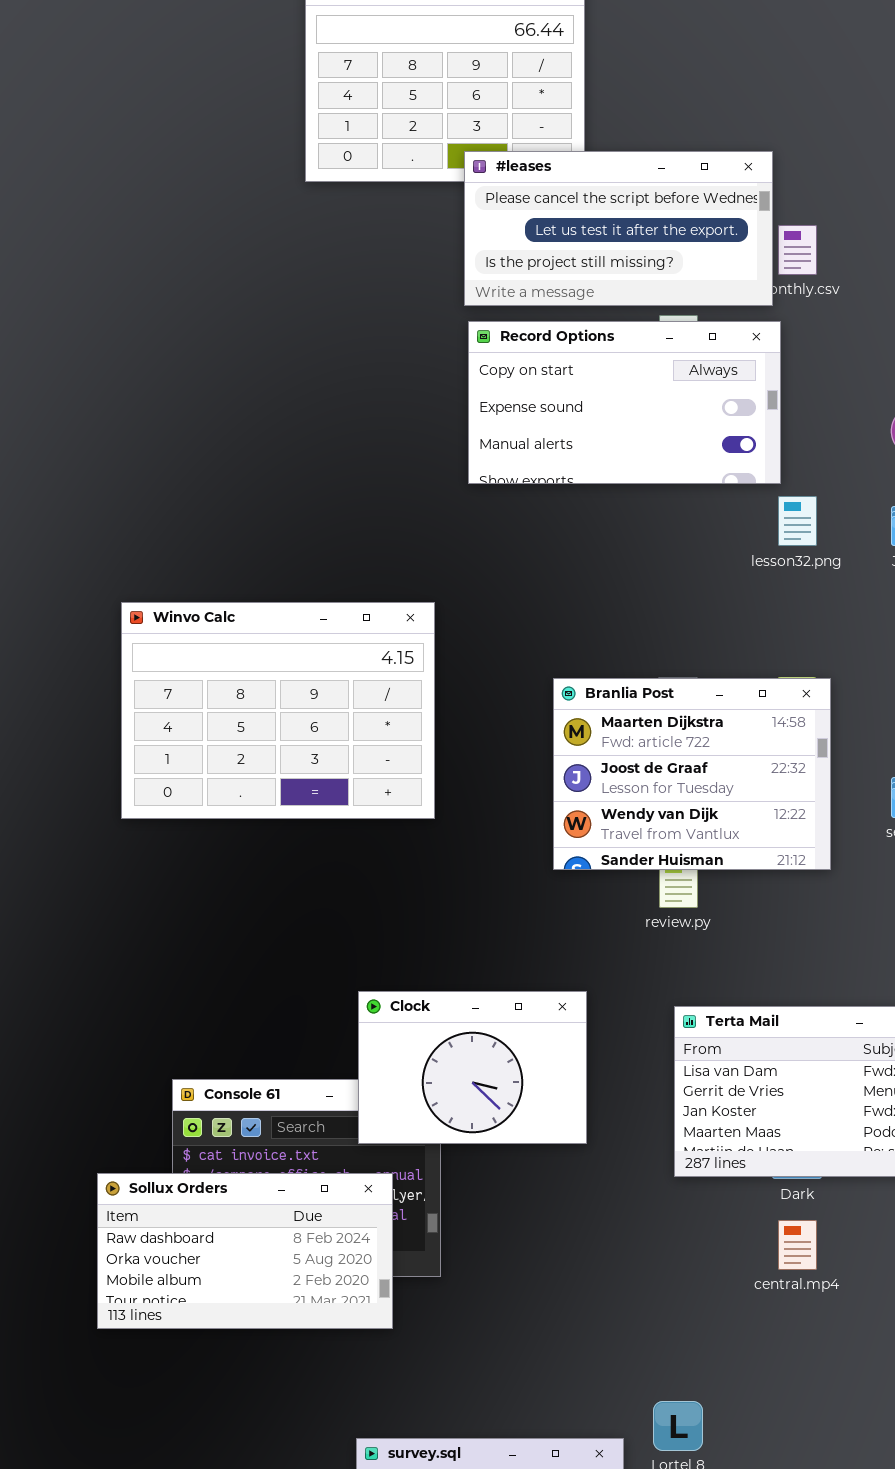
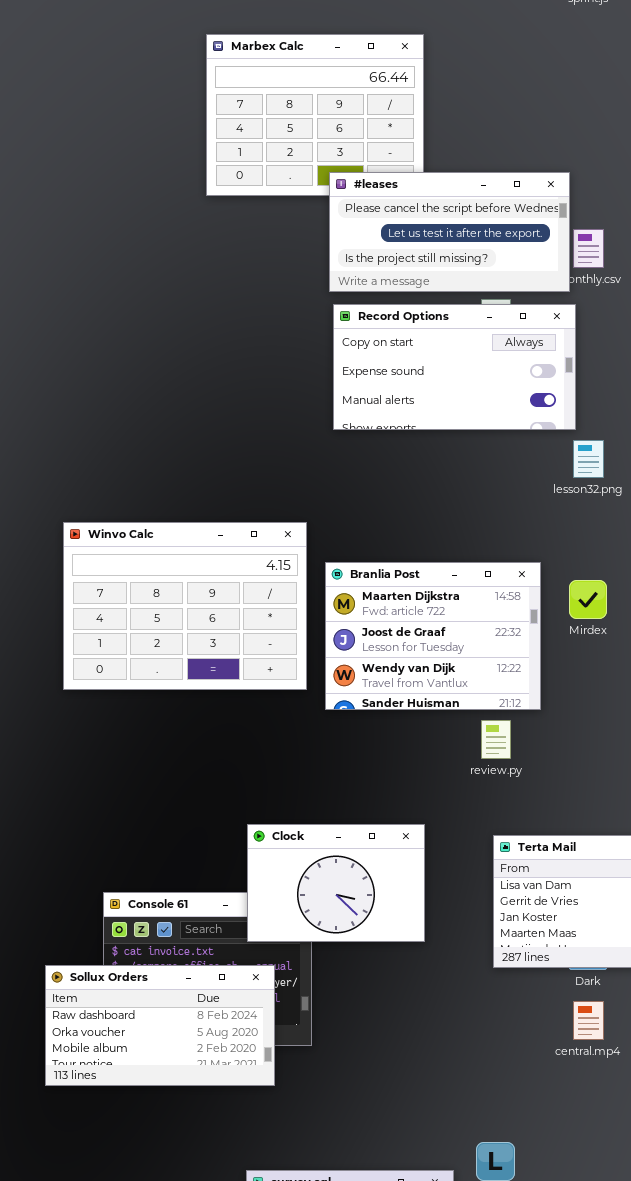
Branlia Post: [553,678,831,870] -> [325,562,541,710], moved

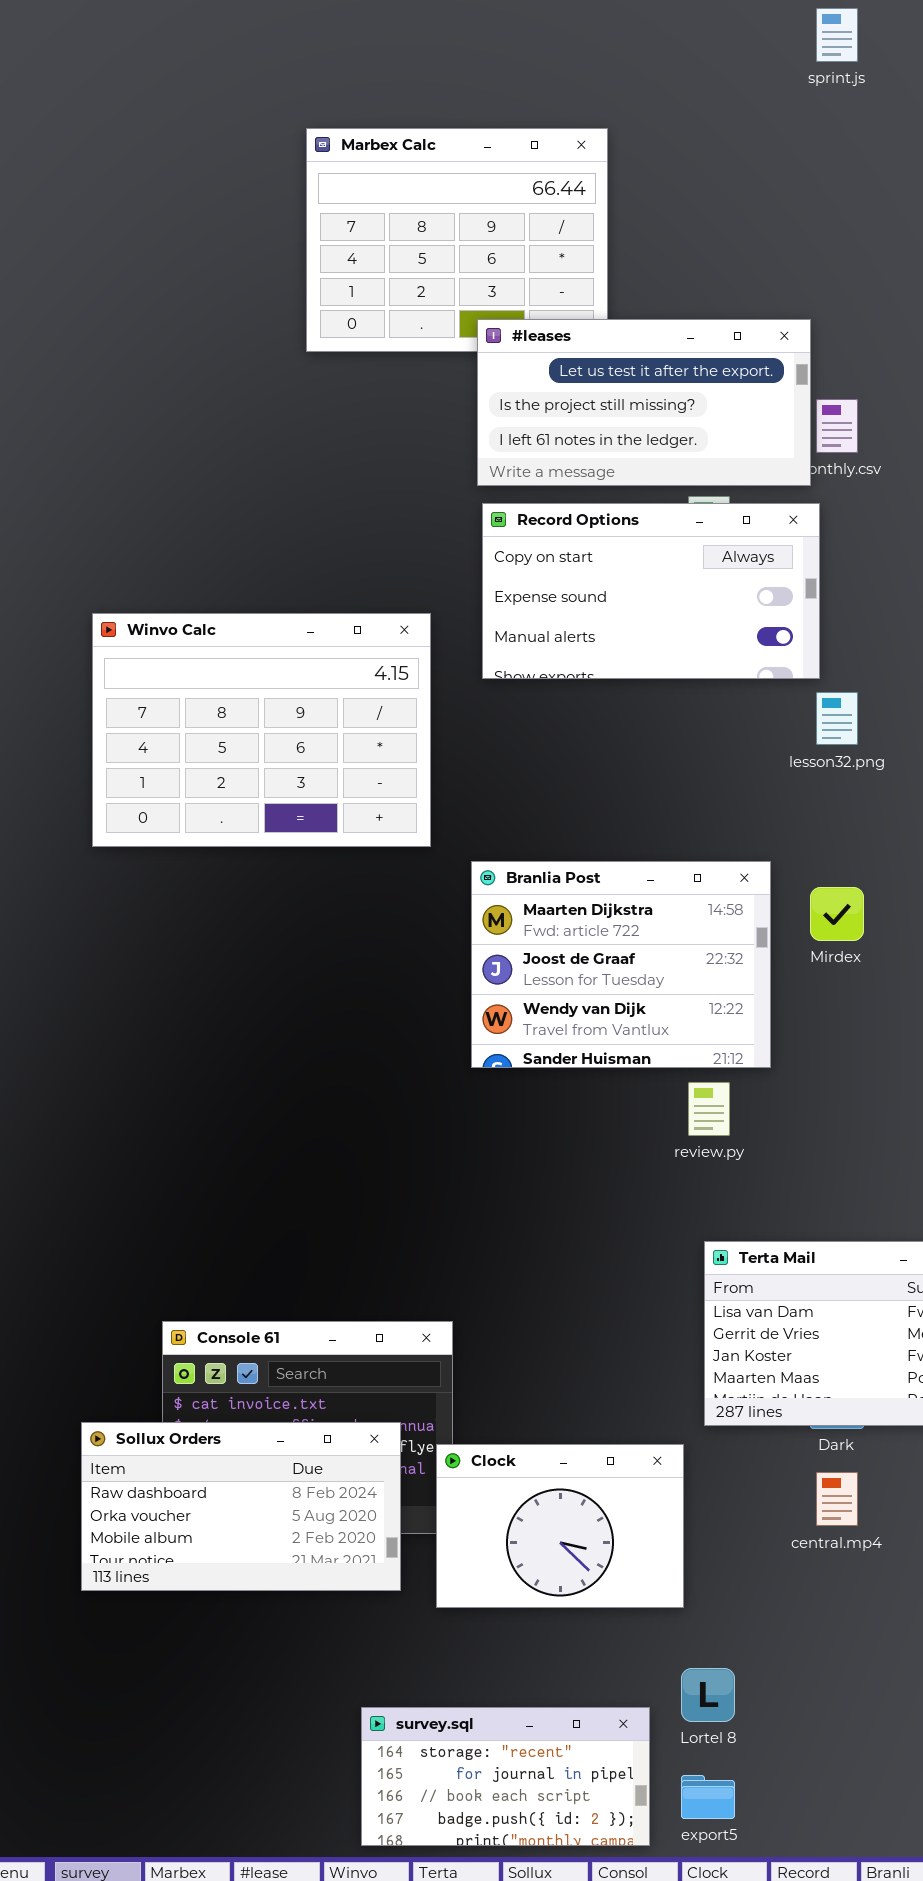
#leases: [329,172,570,292] -> [477,319,811,486], scrolled down 1 row
Winvo Calc: [63,522,307,690] -> [92,613,431,847], moved
Clock: [247,824,425,942] -> [436,1444,684,1608], moved

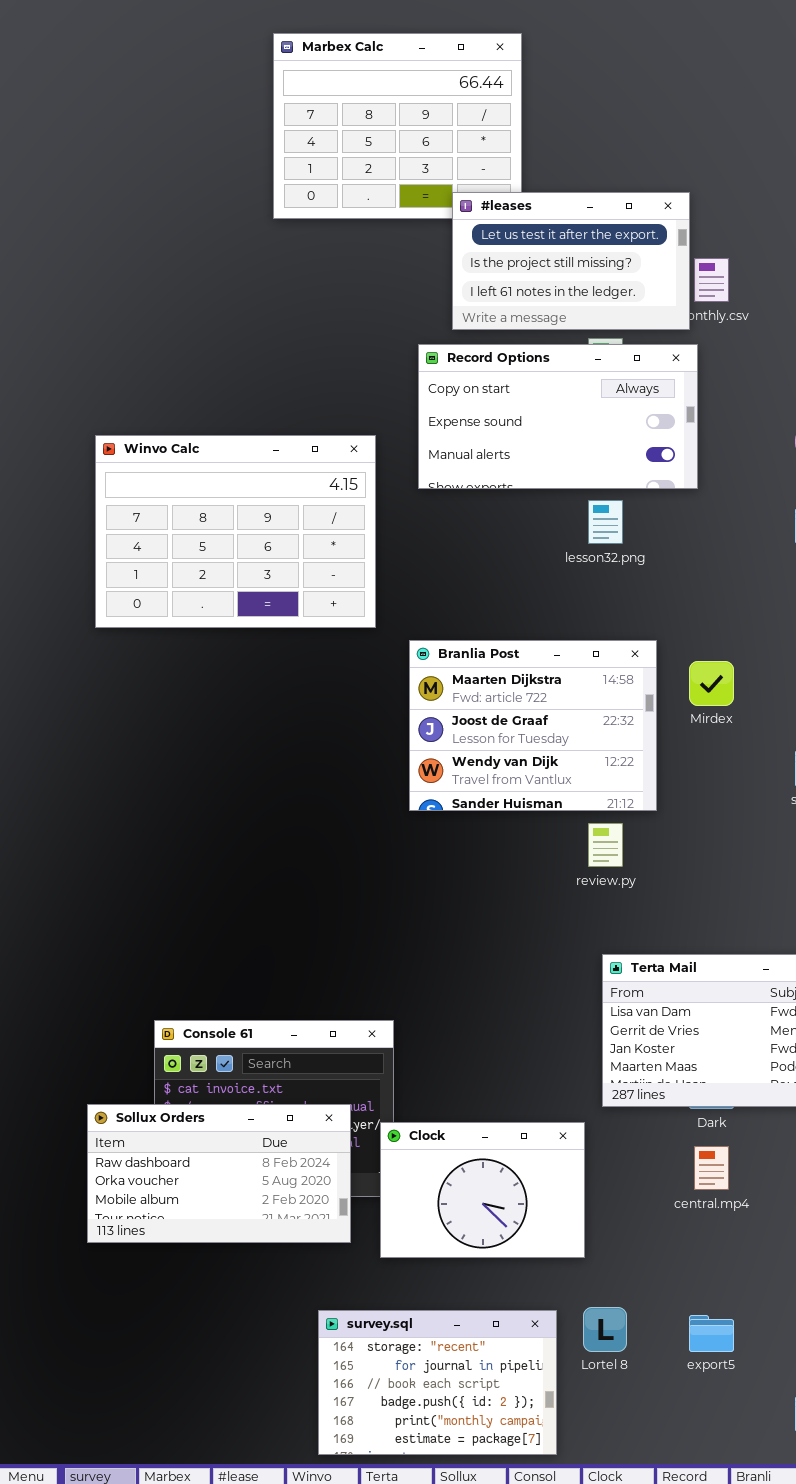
#leases: [477,319,811,486] -> [452,192,690,330], resized
lesson32.png: [816,692,858,745] -> [588,500,623,544], moved
survey.sql: [361,1707,650,1846] -> [318,1310,557,1455], resized
export5: [681,1775,735,1819] -> [689,1315,734,1352], moved

